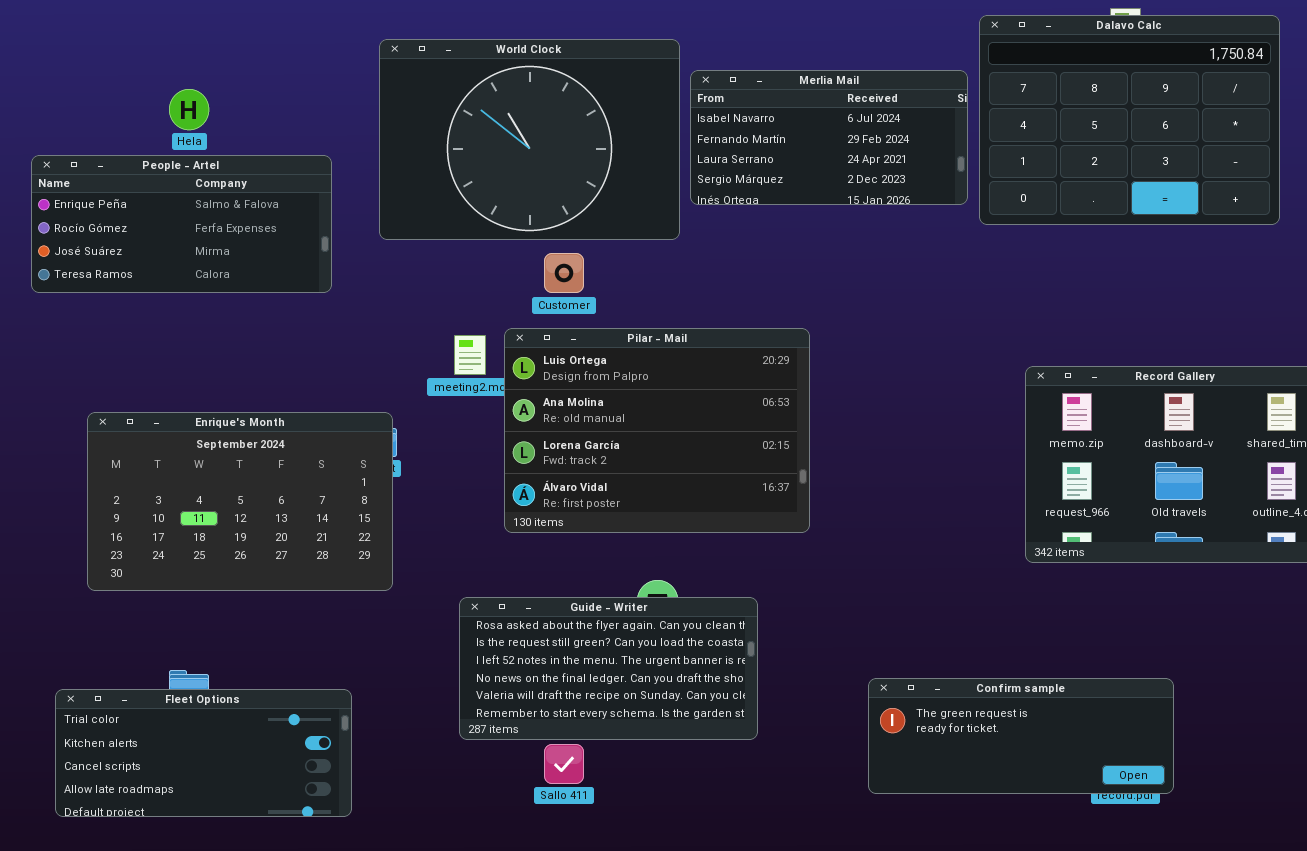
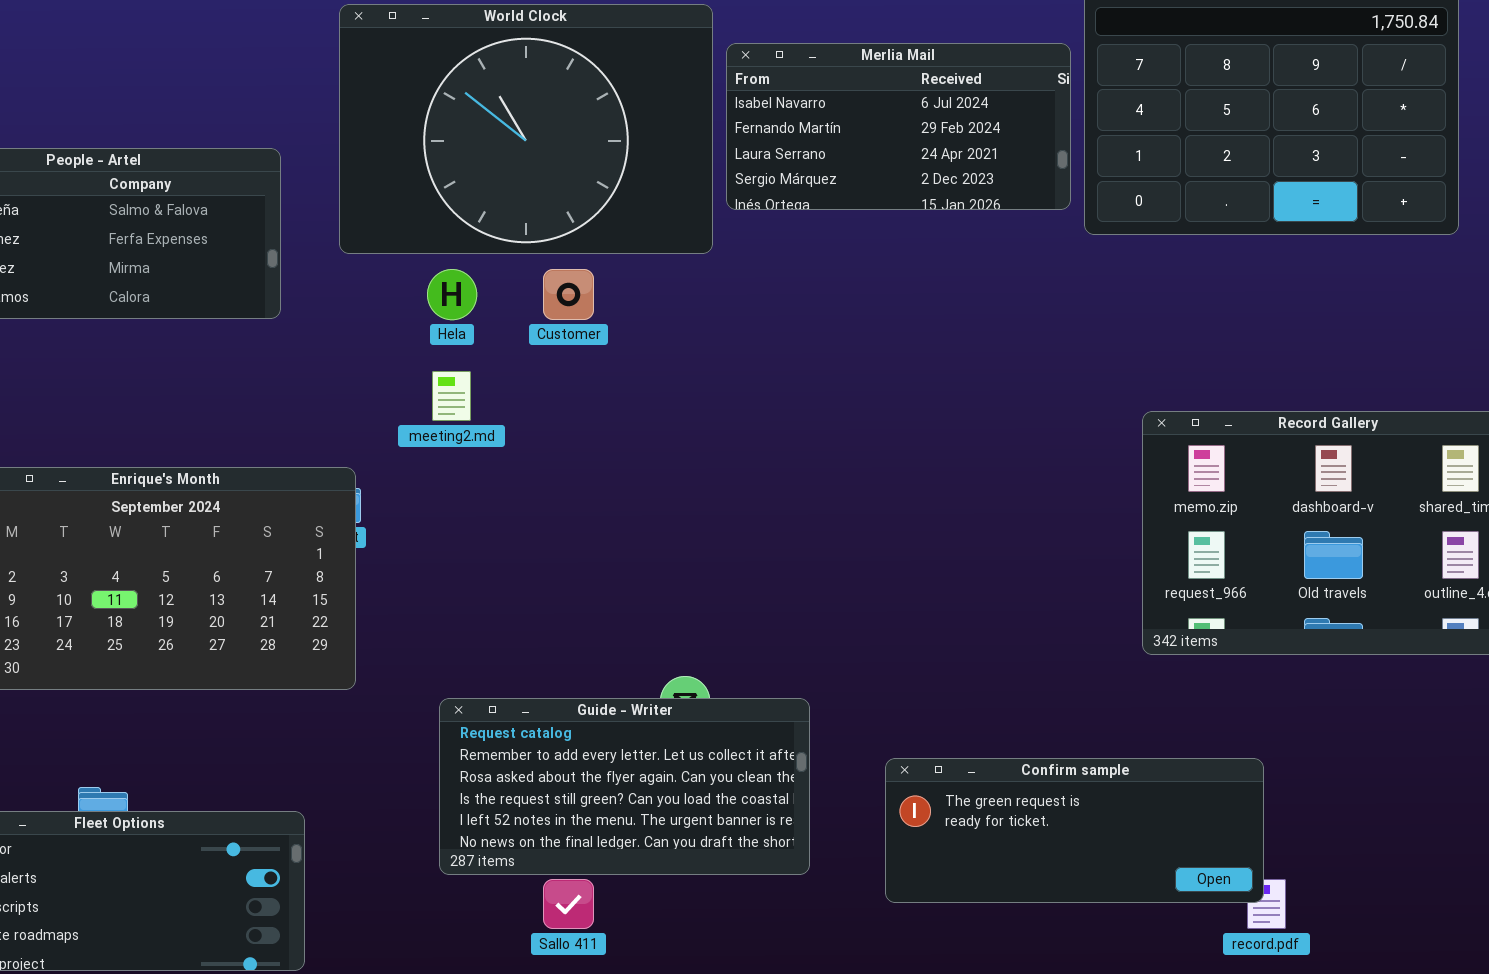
Hela: [169,89,209,130] -> [427,269,477,320], moved
Pilar - Mail: [504,328,810,533] -> none, closed
Guide - Writer: [459,597,758,740] -> [439,698,810,875], scrolled up 2 rows
Confirm sample: [868,678,1174,794] -> [885,758,1264,903], moved

